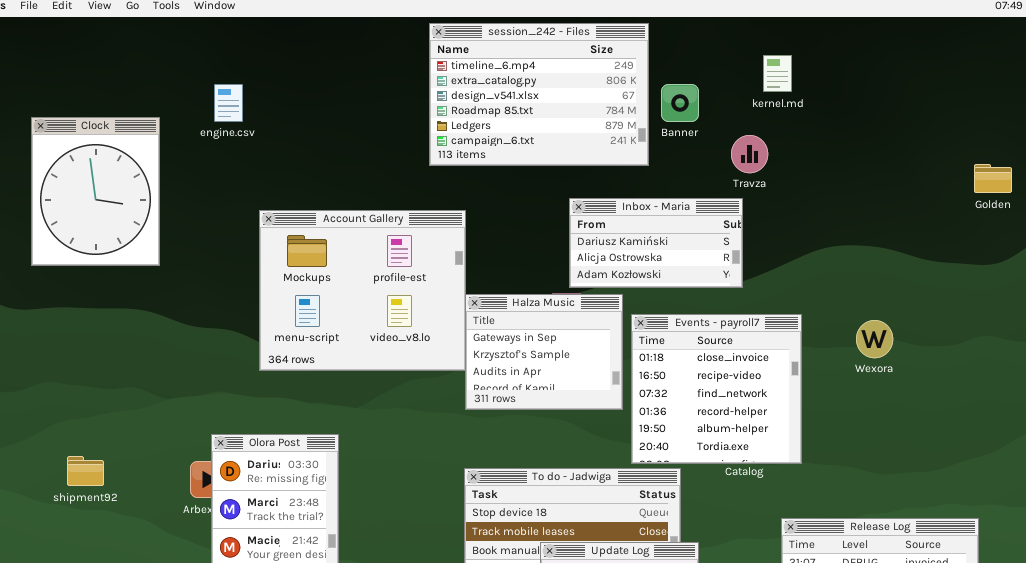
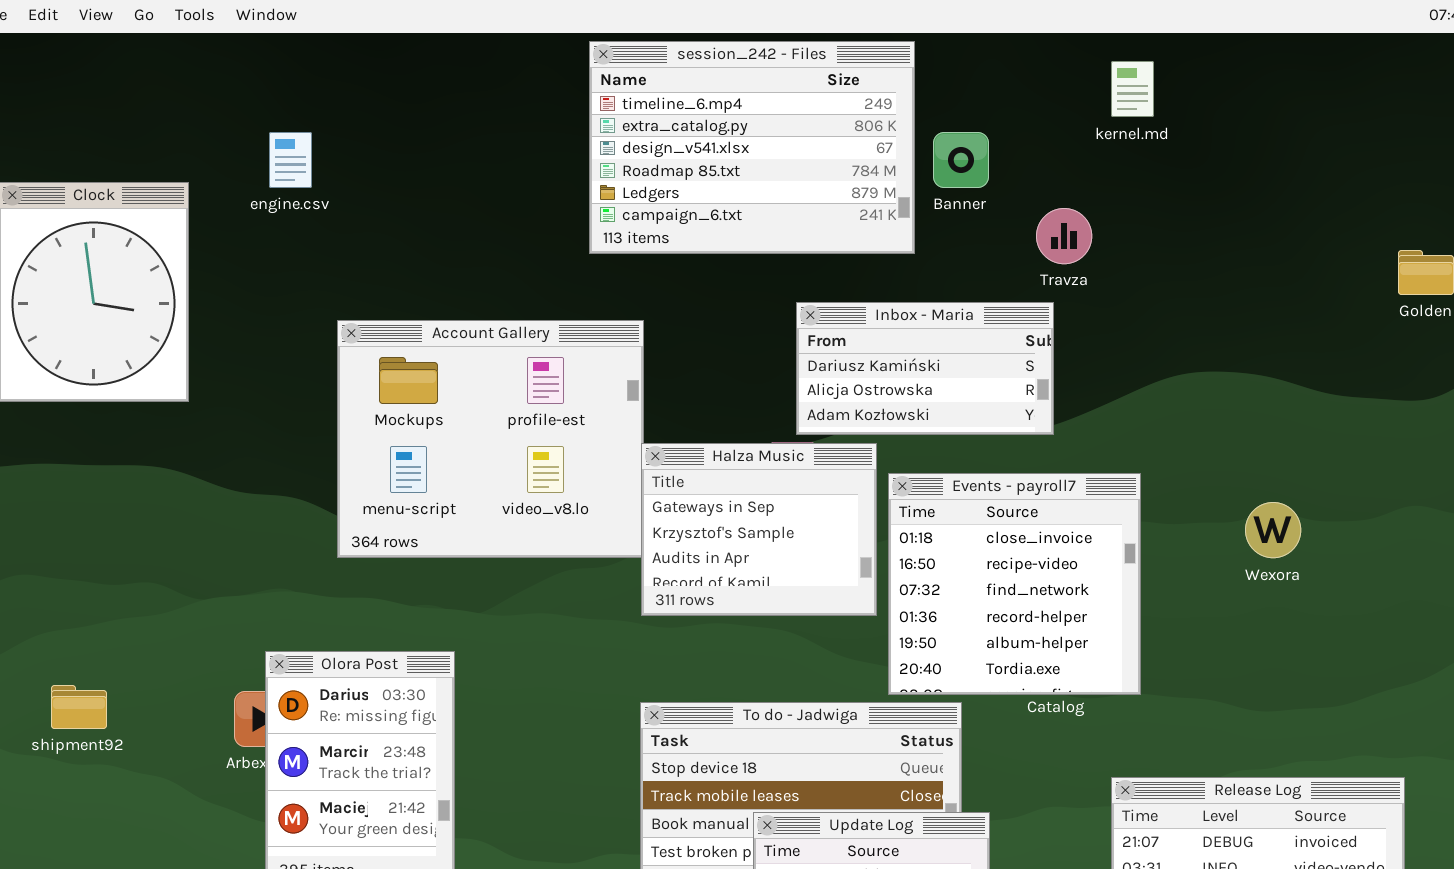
kernel.md: [763,55,792,92] -> [1111,61,1154,117], moved
Wexora: [856,320,893,358] -> [1245,502,1301,558], moved

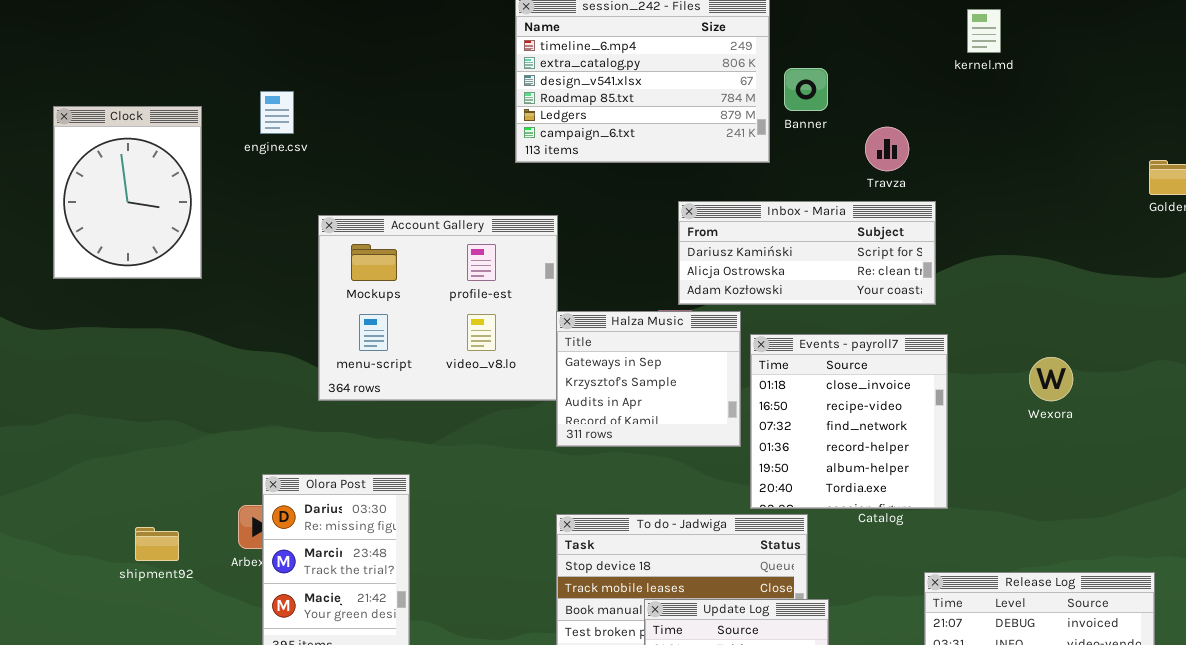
kernel.md: [1111,61,1154,117] -> [967,9,1001,53], moved
engine.csv: [269,132,312,188] -> [260,91,294,134], moved
Inbox - Maria: [796,302,1054,435] -> [678,201,936,305], resized
shipment92: [51,685,107,729] -> [135,527,179,561], moved

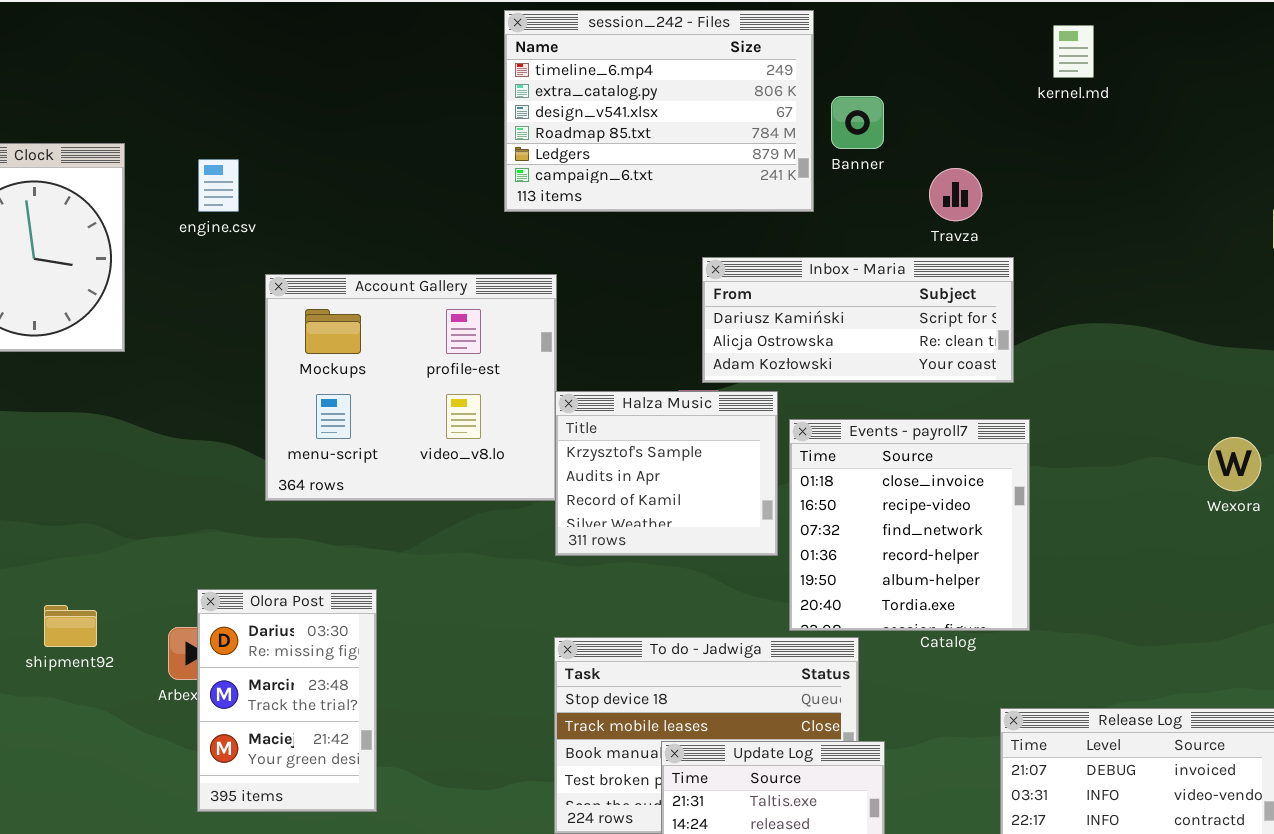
engine.csv: [260,91,294,134] -> [198,159,239,212], moved
Halza Music: [556,311,741,447] -> [555,391,778,556], scrolled down 1 row
Wexora: [1029,357,1073,401] -> [1208,437,1261,491], moved
shipment92: [135,527,179,561] -> [44,605,97,647], moved

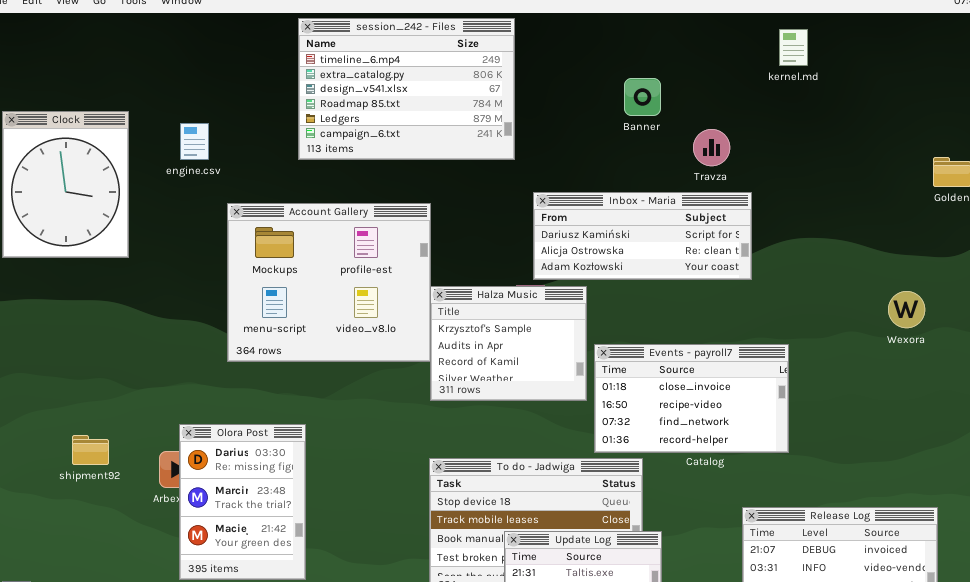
session_242 - Files: [504,10,814,212] -> [298,18,515,160], moved
Events - payroll7: [789,419,1030,631] -> [594,344,789,453], resized
Wexora: [1208,437,1261,491] -> [888,291,925,328], moved

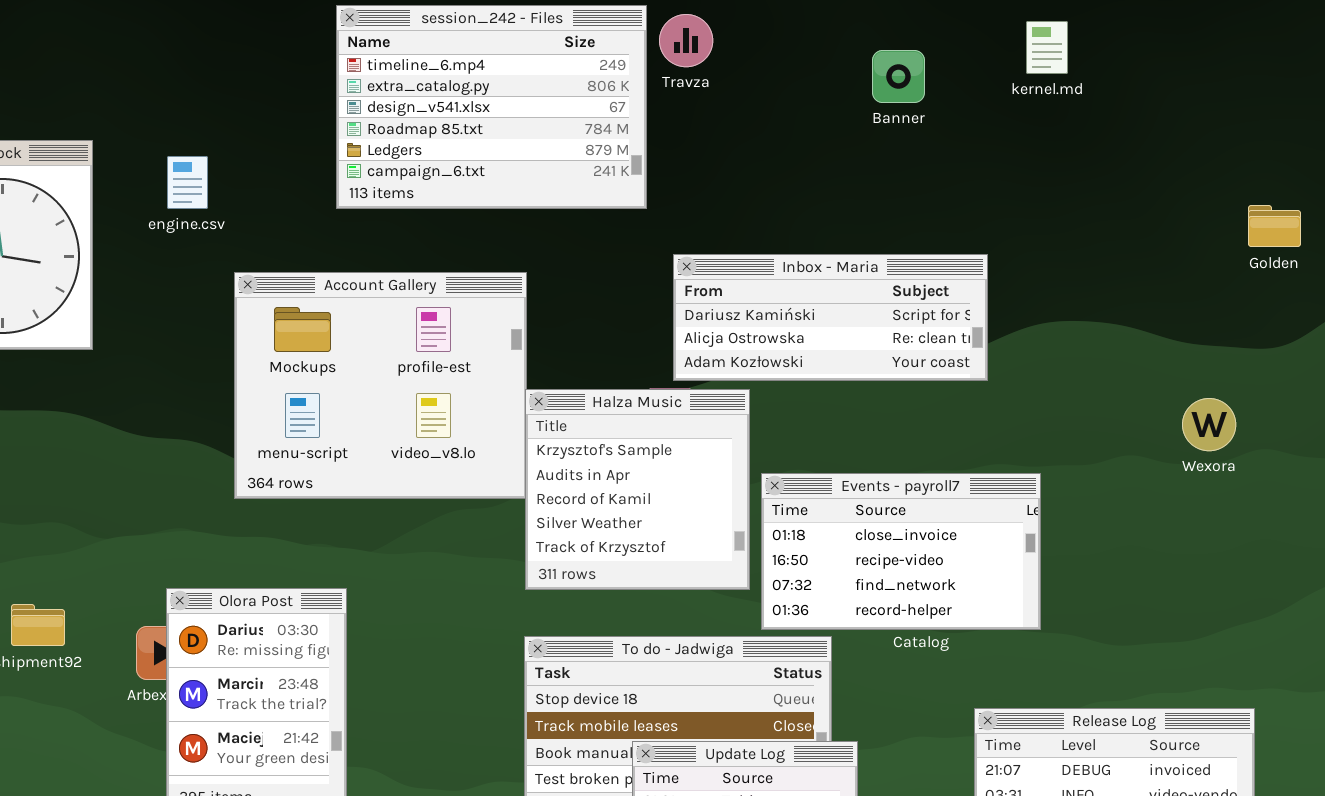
Banner: [624,78,661,116] -> [872,50,925,103], moved
Travza: [693,129,730,166] -> [659,14,713,67], moved
Halza Music: [430,286,587,401] -> [525,389,750,590], resized

